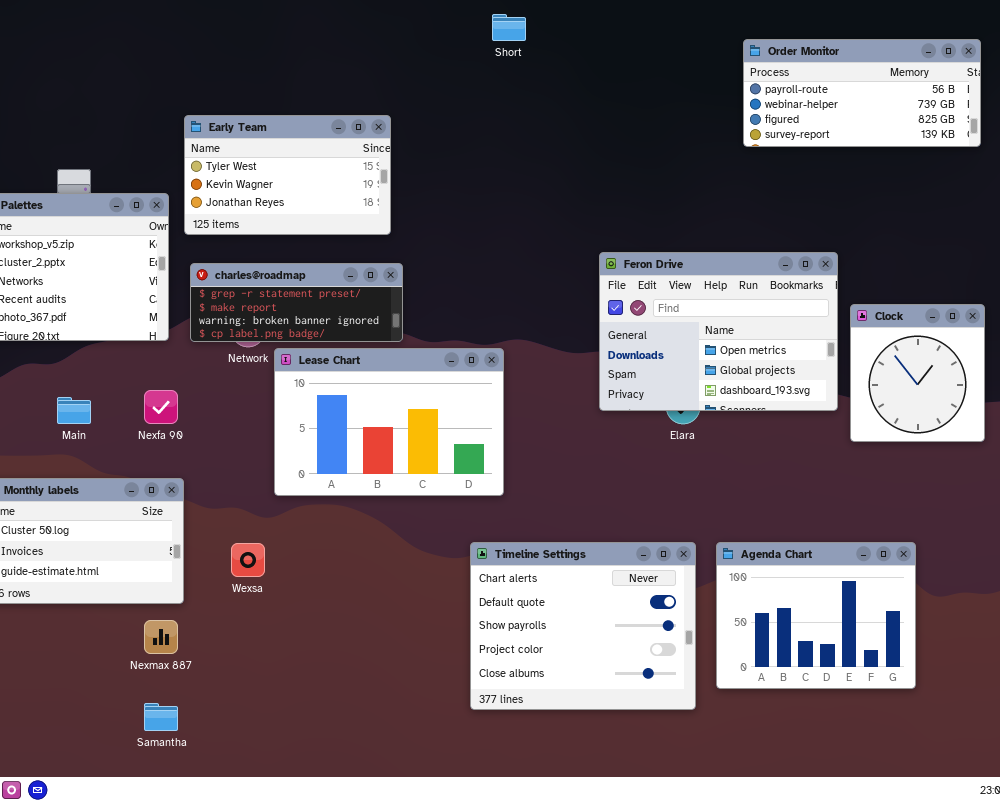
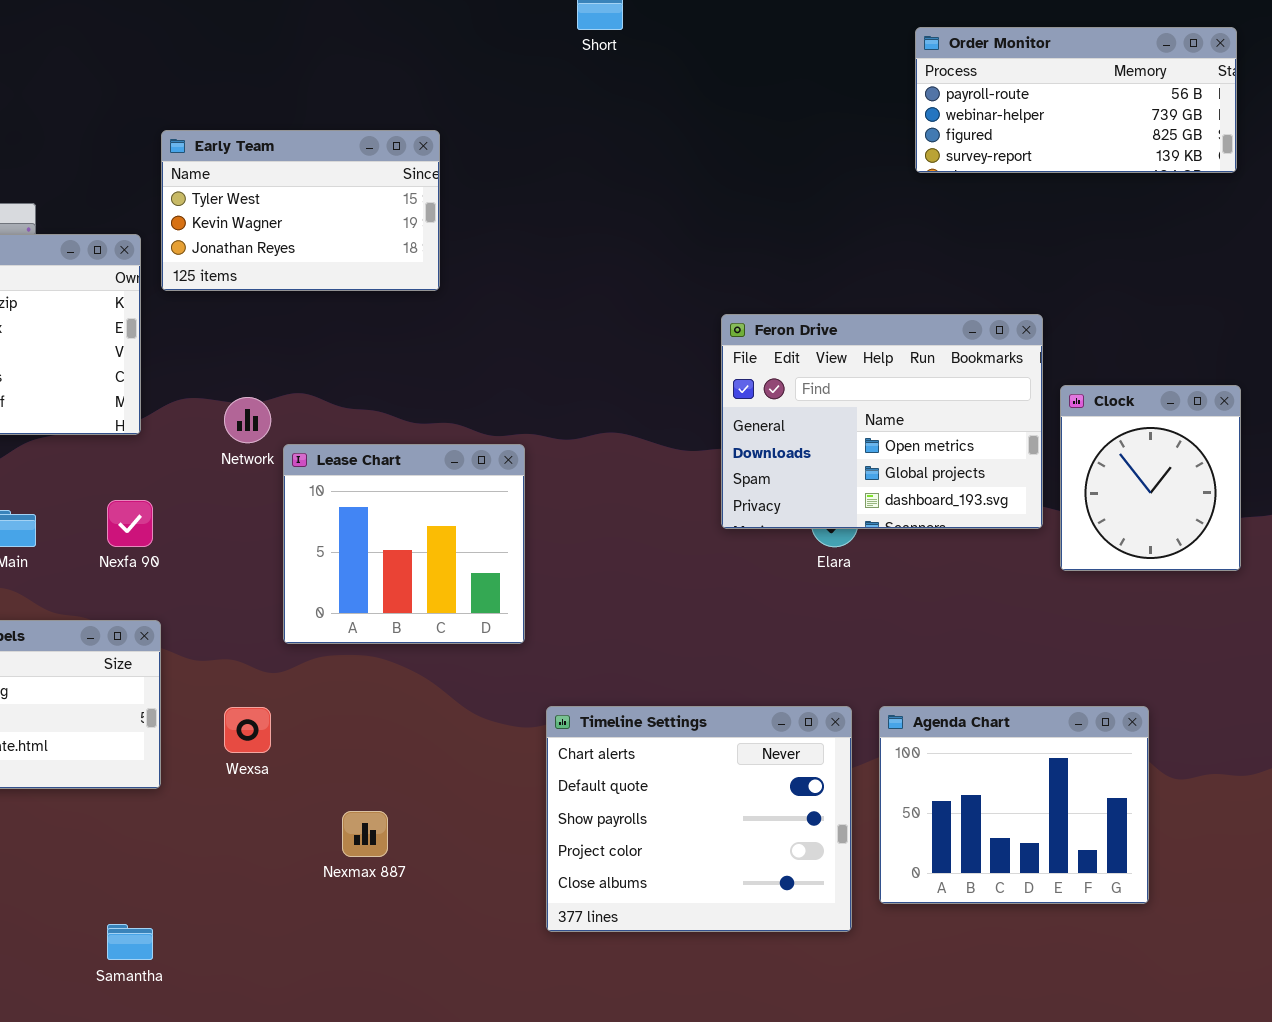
charles@roadmap: [190,263,403,342] -> none, closed
Lease Chart: [274,348,504,496] -> [283,444,525,644], resized
Nexmax 887: [144,620,178,654] -> [342,811,388,857], moved

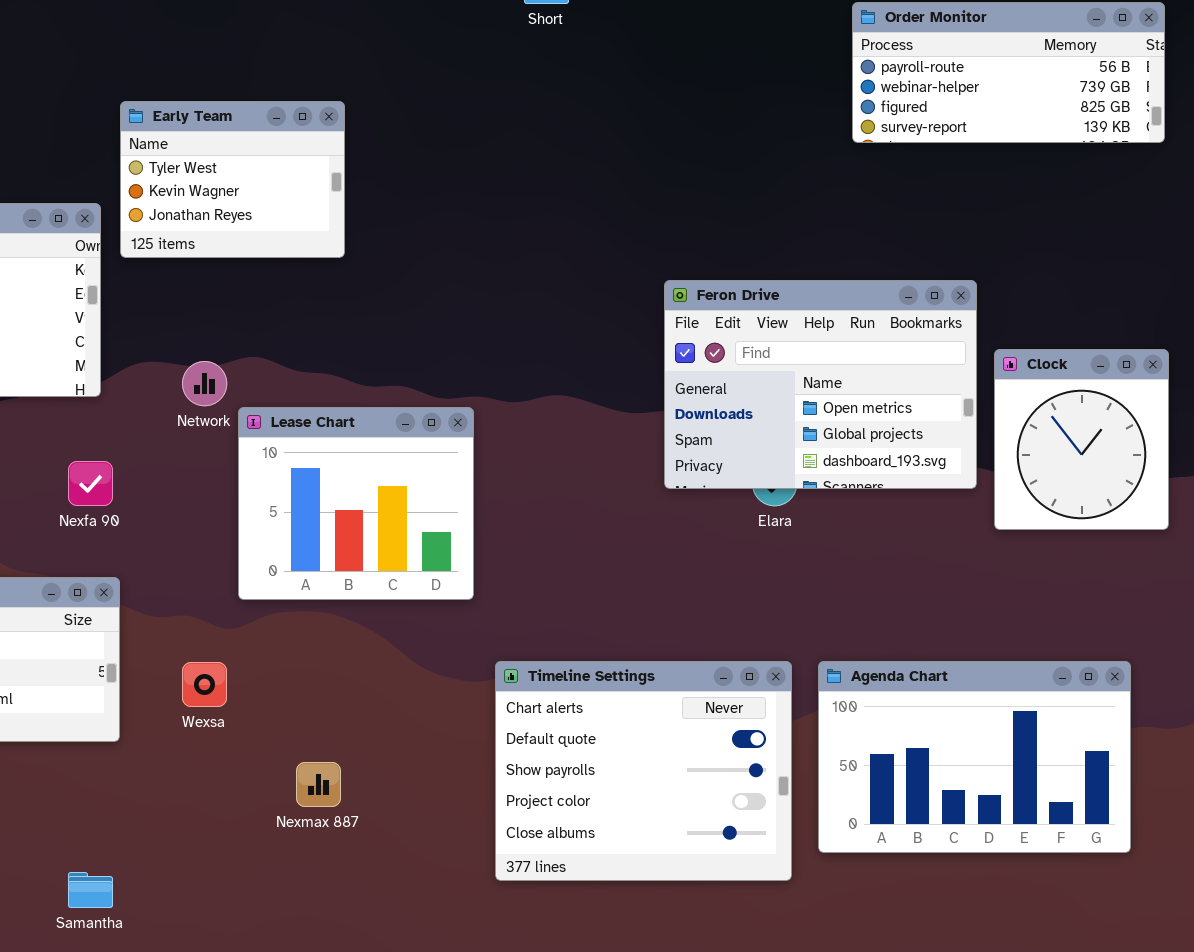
Early Team: [161,130,440,291] -> [120,101,345,258], resized
Agenda Chart: [879,706,1149,904] -> [818,661,1131,853], resized

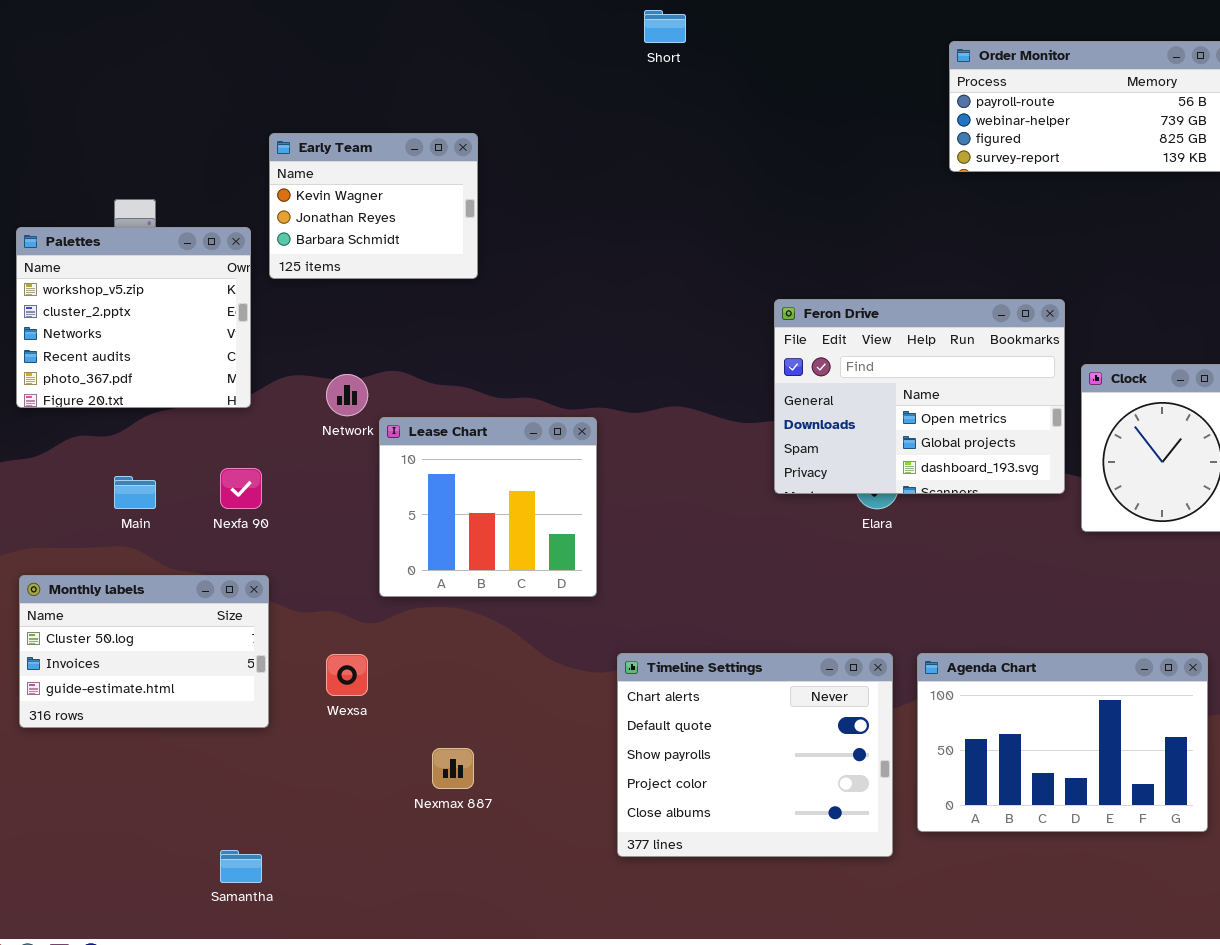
Early Team: [120,101,345,258] -> [269,133,478,279], scrolled down 1 row

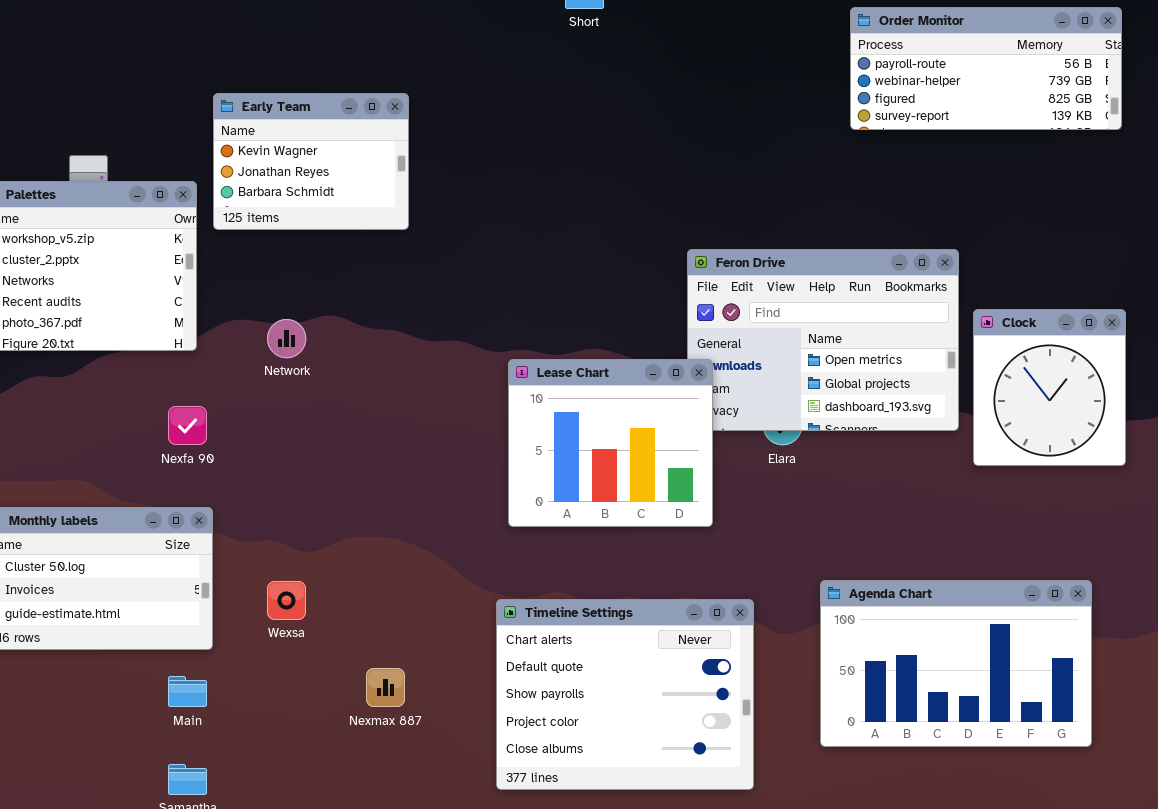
Lease Chart: [379,417,597,597] -> [508,359,713,527], moved
Main: [114,476,156,509] -> [168,676,207,707], moved
Timeline Settings: [617,653,893,857] -> [496,599,754,790], moved

